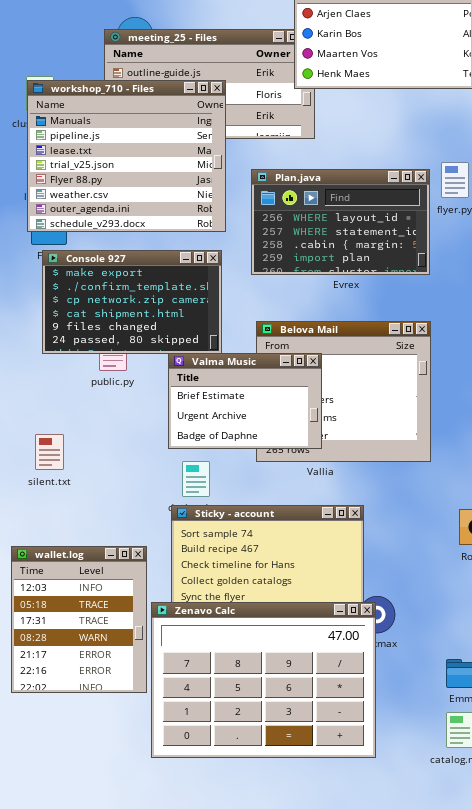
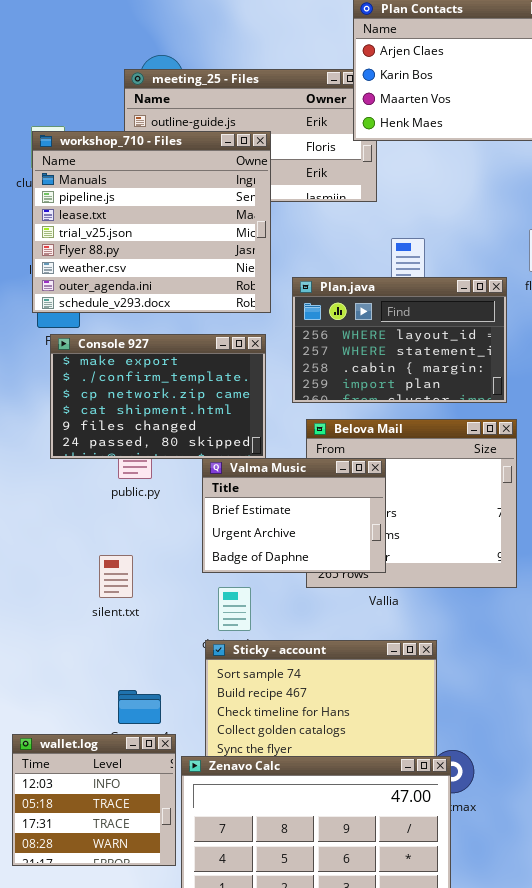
Plan.java: [251,169,430,275] -> [292,277,507,403], moved
silent.txt: [35,434,64,470] -> [99,555,133,598], moved
wallet.log: [11,546,147,693] -> [12,734,176,866], resized

